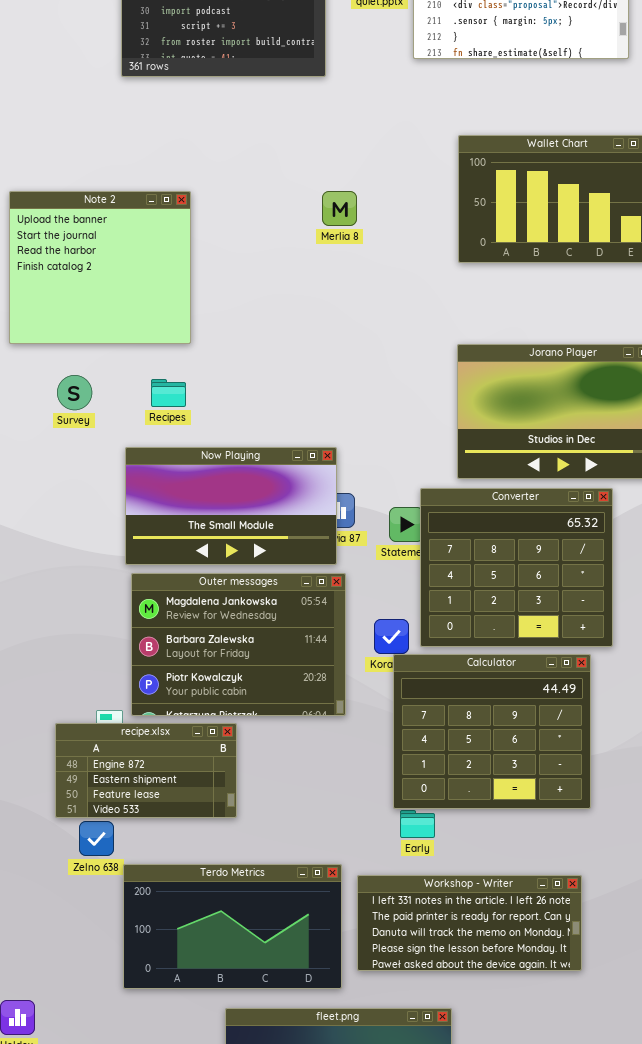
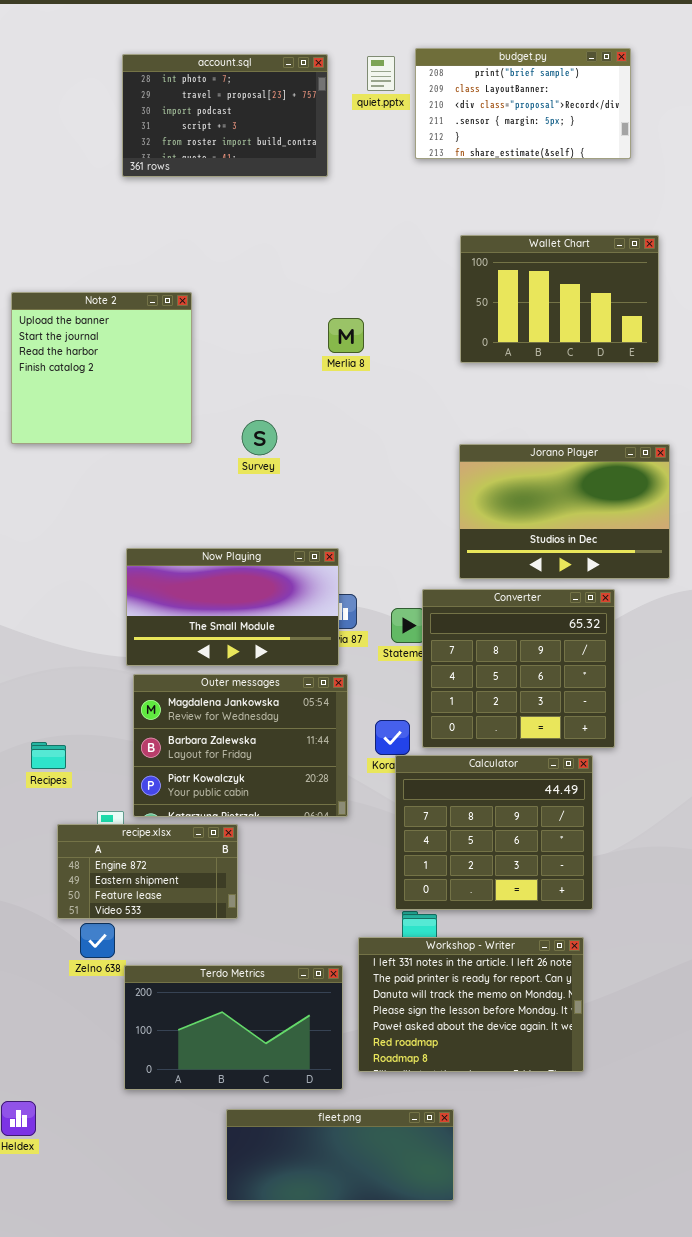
Merlia 8: [322,191,357,226] -> [328,318,364,353], moved
Survey: [57,375,92,410] -> [242,420,277,455], moved
Recipes: [151,379,186,407] -> [31,742,66,769], moved
Workshop - Writer: [357,875,582,971] -> [358,937,584,1072], resized

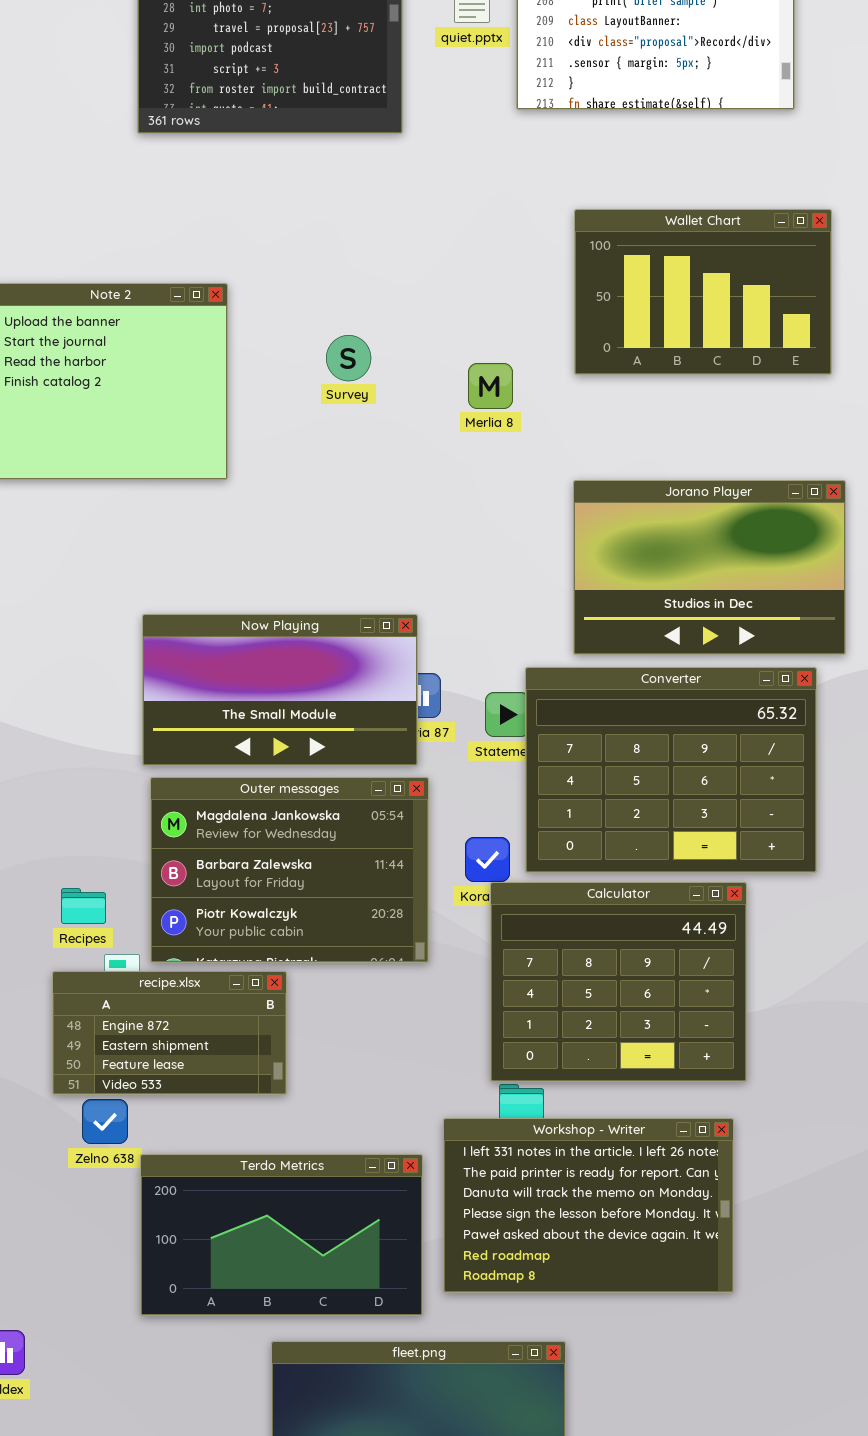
Merlia 8: [328,318,364,353] -> [468,363,513,409], moved
Survey: [242,420,277,455] -> [326,335,371,381], moved
Converter: [422,589,615,748] -> [525,667,817,873], resized
Recipes: [31,742,66,769] -> [61,888,106,924], moved

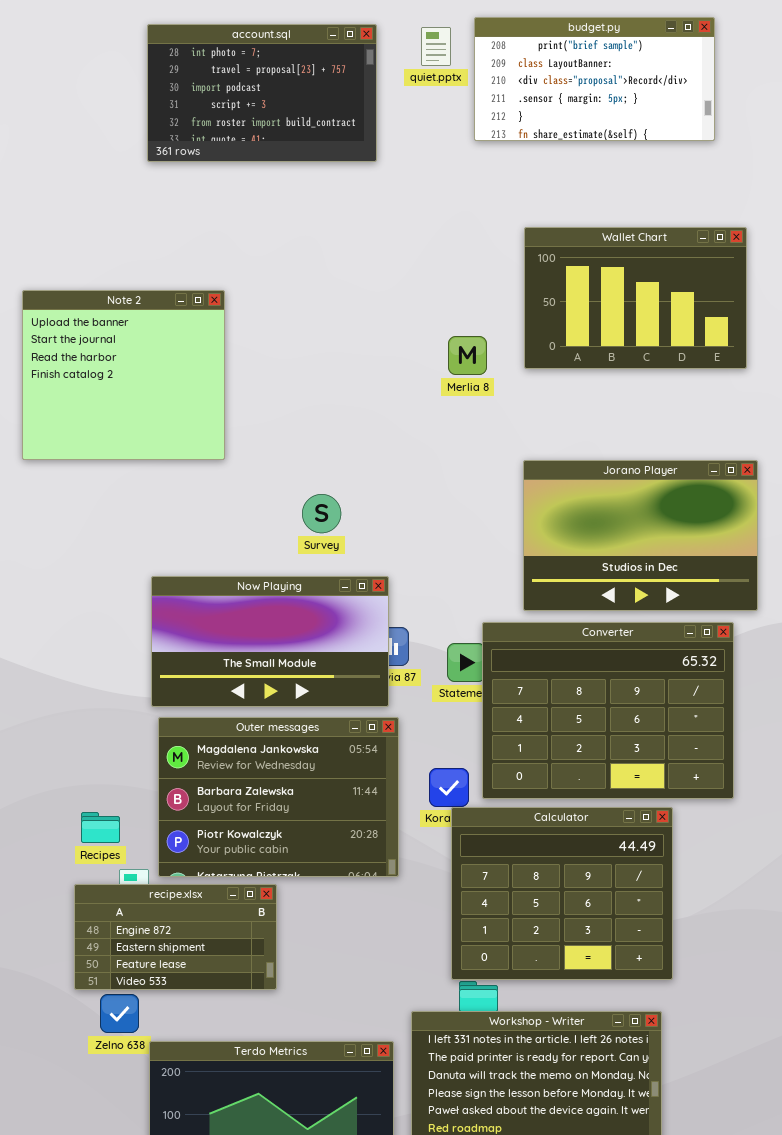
Survey: [326,335,371,381] -> [302,494,341,533], moved
Merlia 8: [468,363,513,409] -> [448,336,487,375], moved

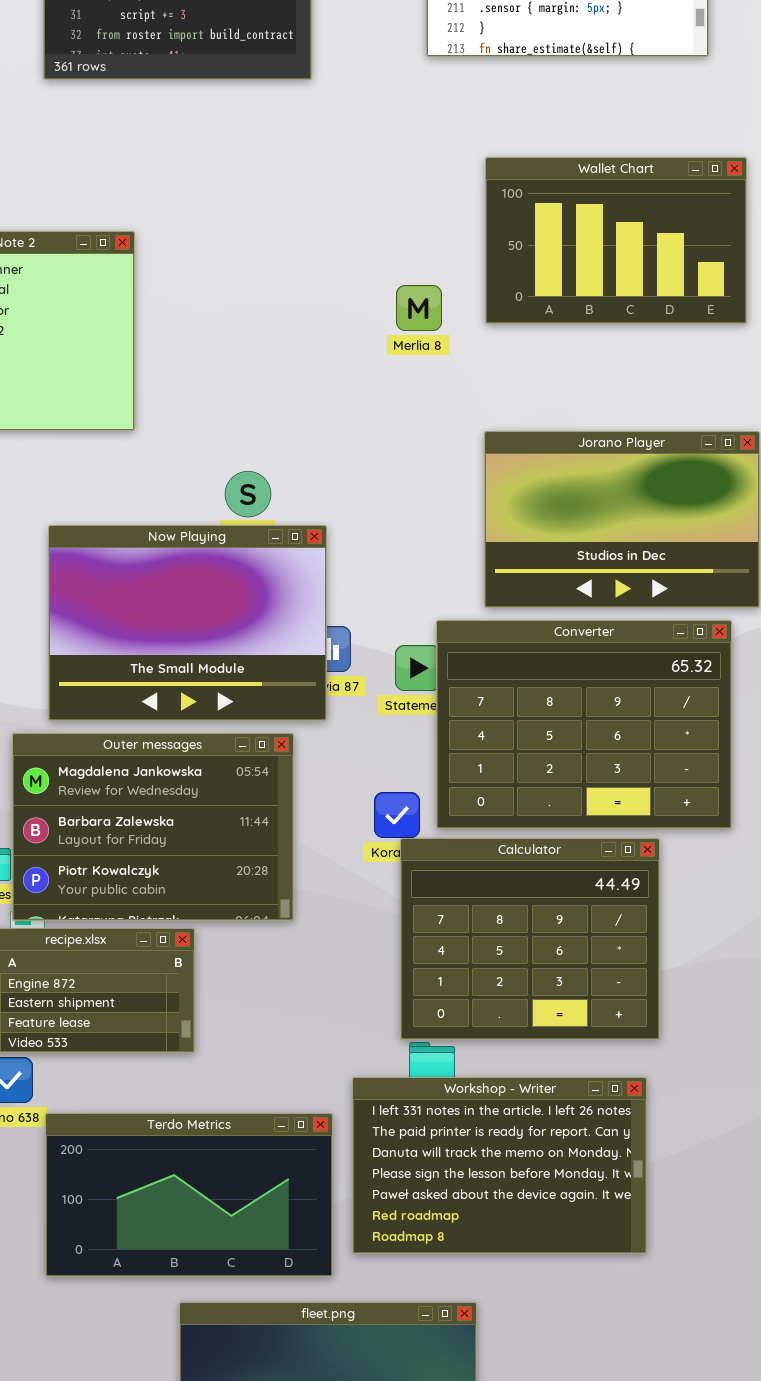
Now Playing: [151,576,389,707] -> [48,525,327,721], resized
Outer messages: [158,717,399,877] -> [12,733,294,921], moved

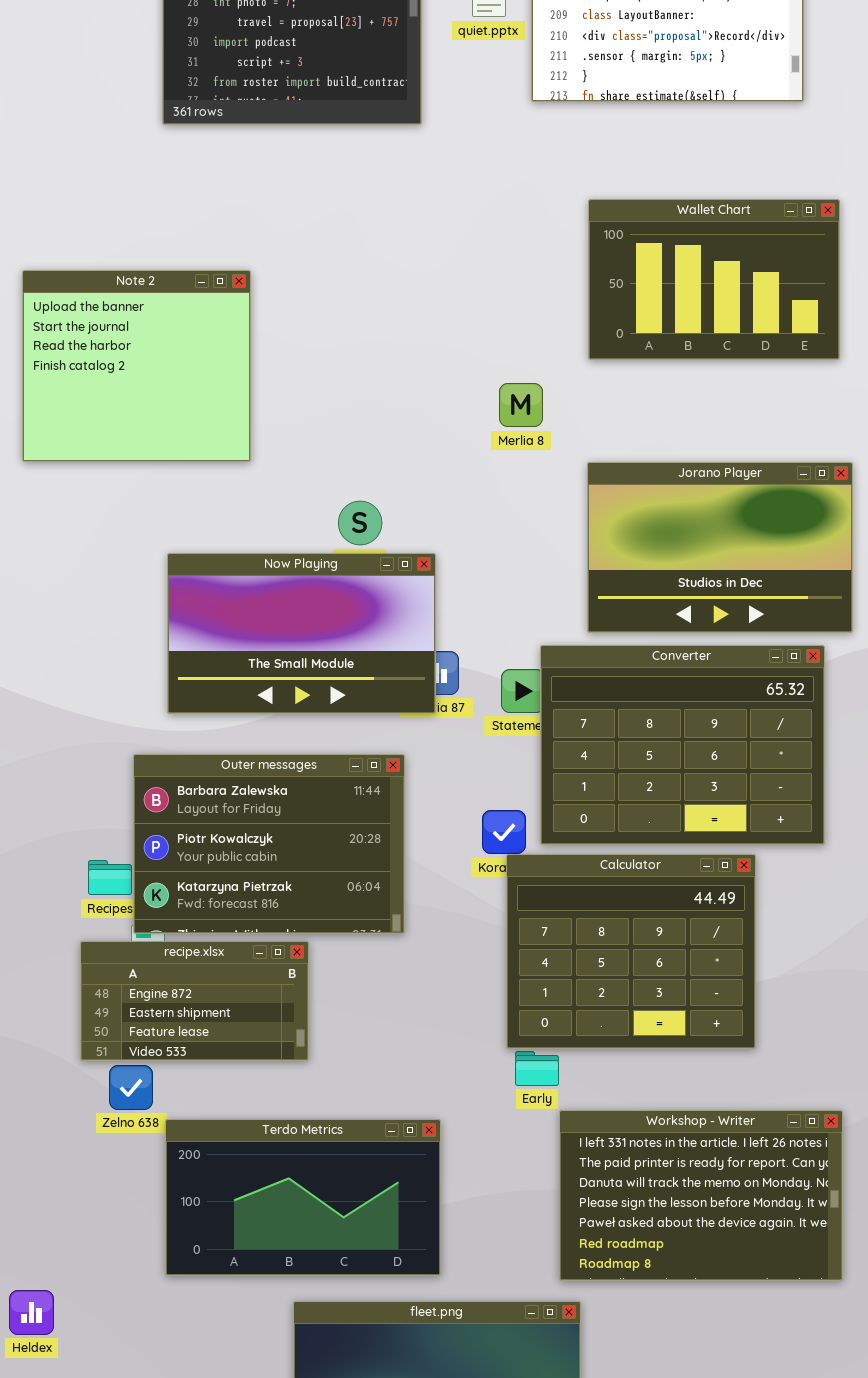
Merlia 8: [396,285,442,331] -> [499,383,543,427], moved
Now Playing: [48,525,327,721] -> [167,553,436,714], resized
Outer messages: [12,733,294,921] -> [133,754,405,934], scrolled down 1 row
Workshop - Writer: [352,1077,647,1254] -> [559,1110,843,1281], moved

